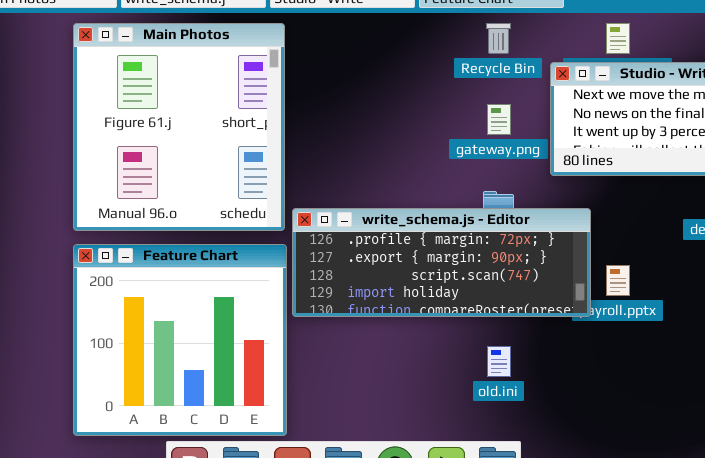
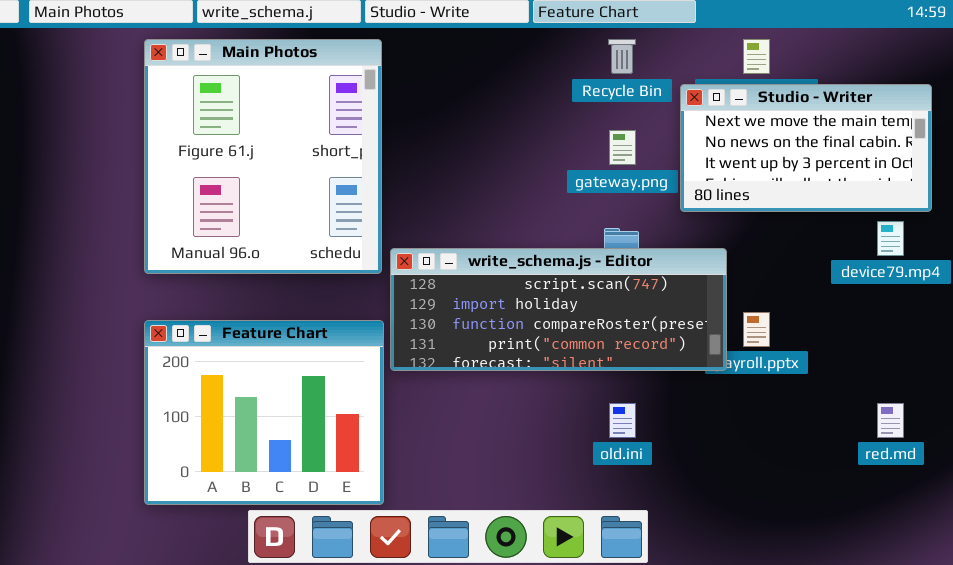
write_schema.js - Editor: [292,208,591,317] -> [390,248,727,371], scrolled down 2 rows
Feature Chart: [73,244,287,436] -> [144,320,384,505], resized

